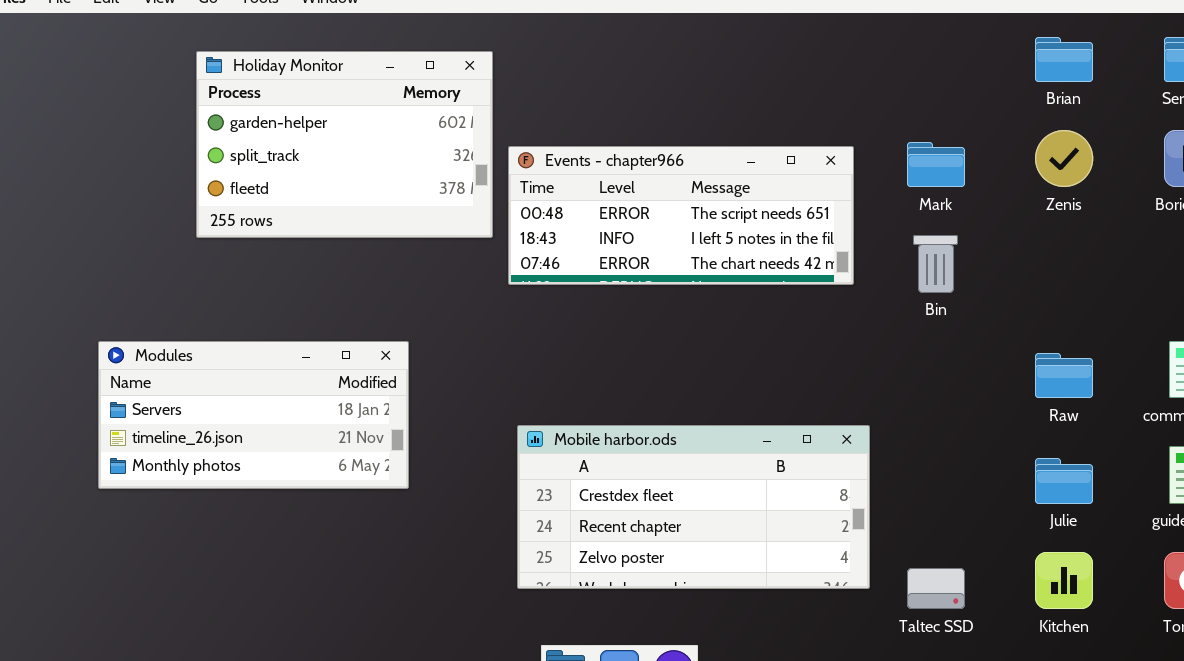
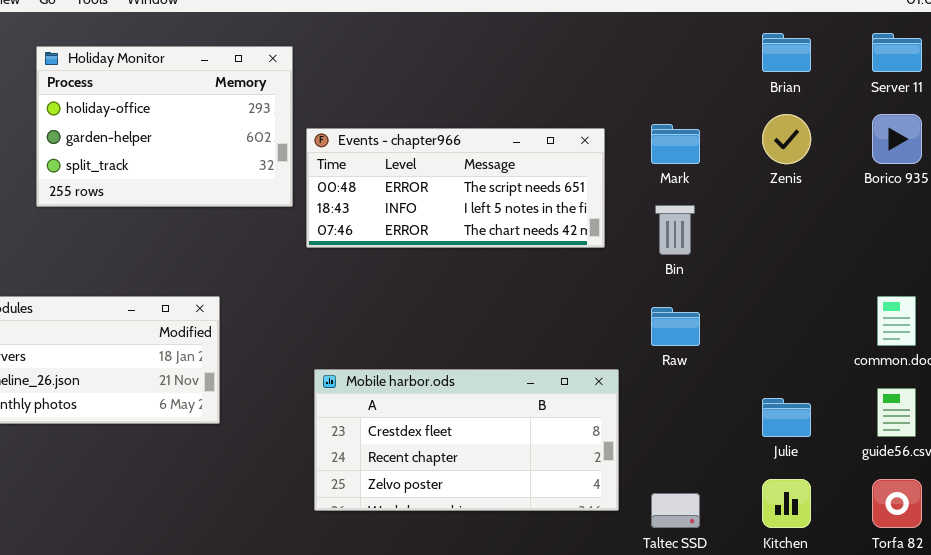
Holiday Monitor: [196,51,493,238] -> [36,46,293,207], scrolled up 1 row
Raw: [1035,353,1093,398] -> [651,307,700,346], moved

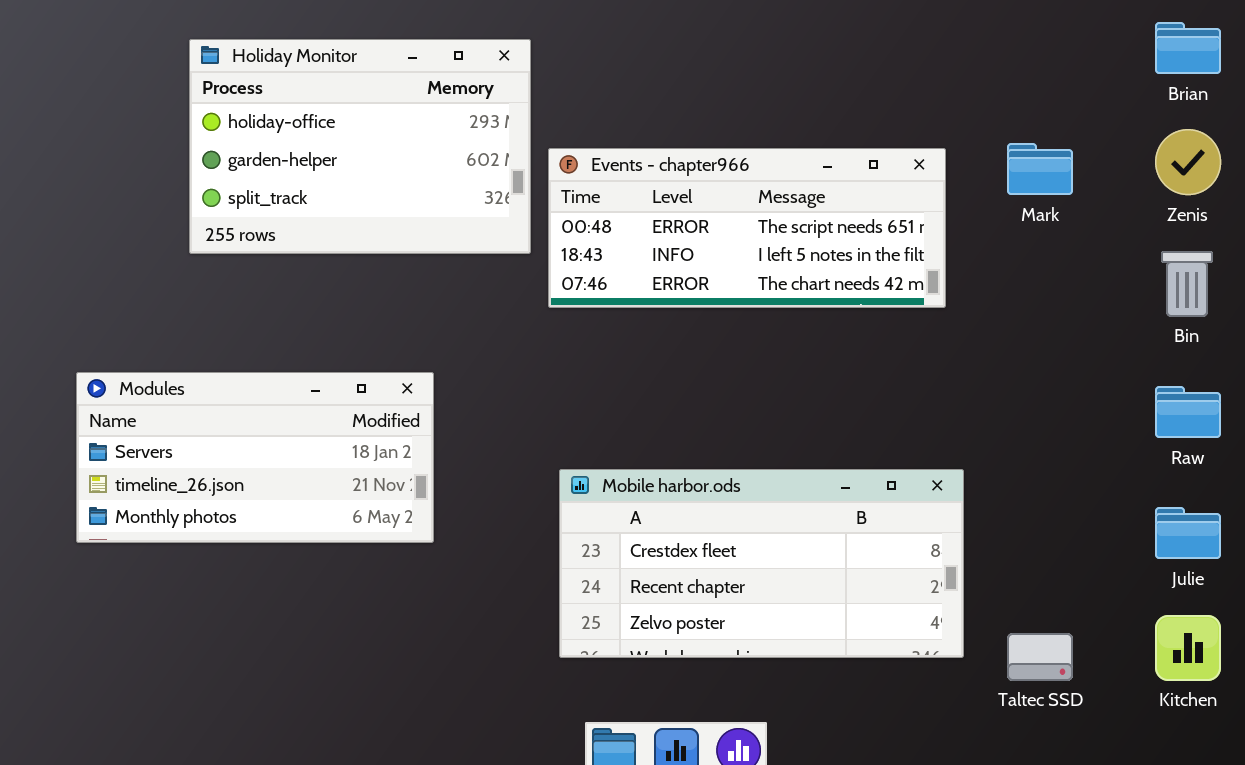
Bin: [655,205,695,255] -> [1161,251,1213,317], moved
Raw: [651,307,700,346] -> [1155,386,1221,438], moved

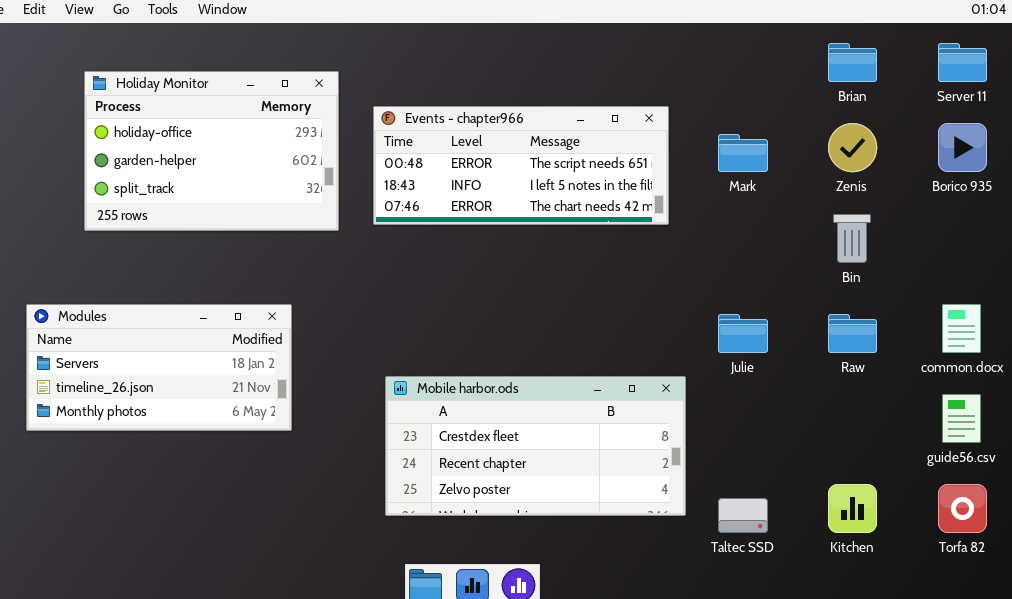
Holiday Monitor: [189,39,531,254] -> [84,71,339,231], moved
Events - chapter966: [548,148,946,308] -> [373,106,669,225], moved
Julie: [1155,507,1221,559] -> [718,314,768,353], moved

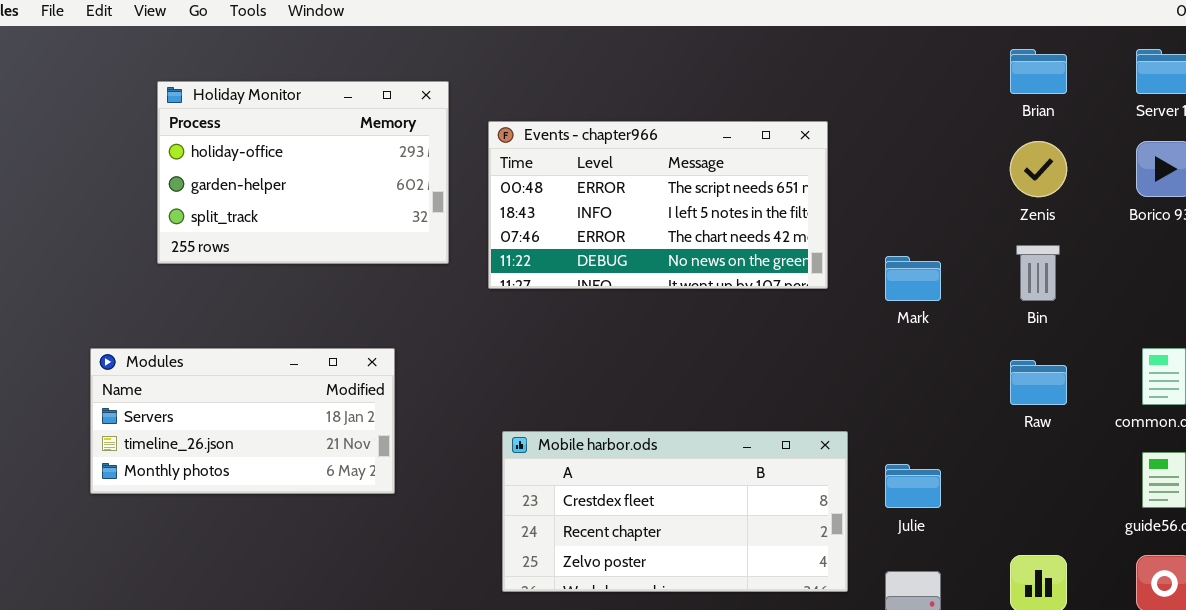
Events - chapter966: [373,106,669,225] -> [488,121,828,289], resized
Mark: [718,134,768,172] -> [885,256,941,301], moved
Julie: [718,314,768,353] -> [885,464,941,508], moved

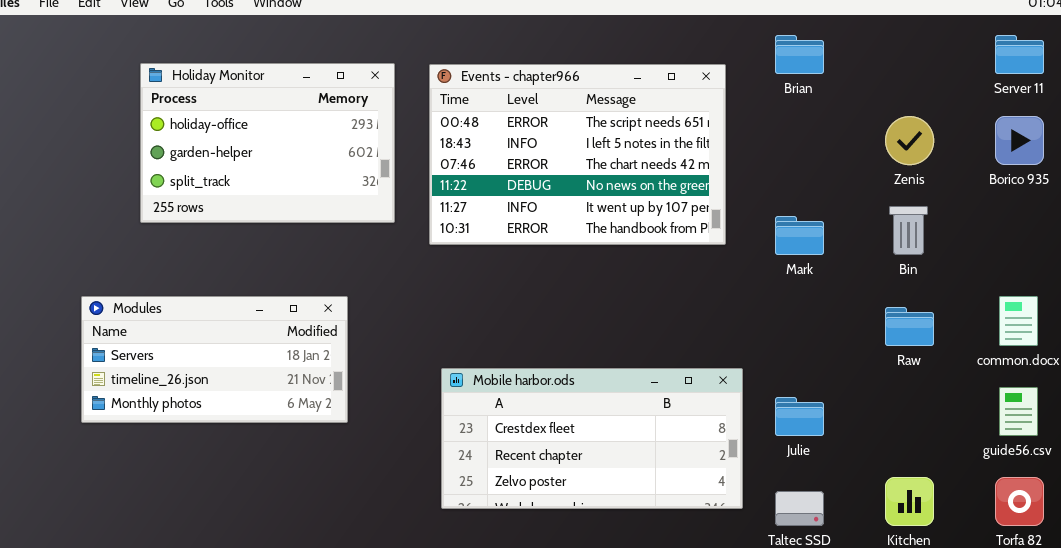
Brian: [1010,49,1067,94] -> [775,35,824,74], moved
Events - chapter966: [488,121,828,289] -> [429,64,726,245], resized

